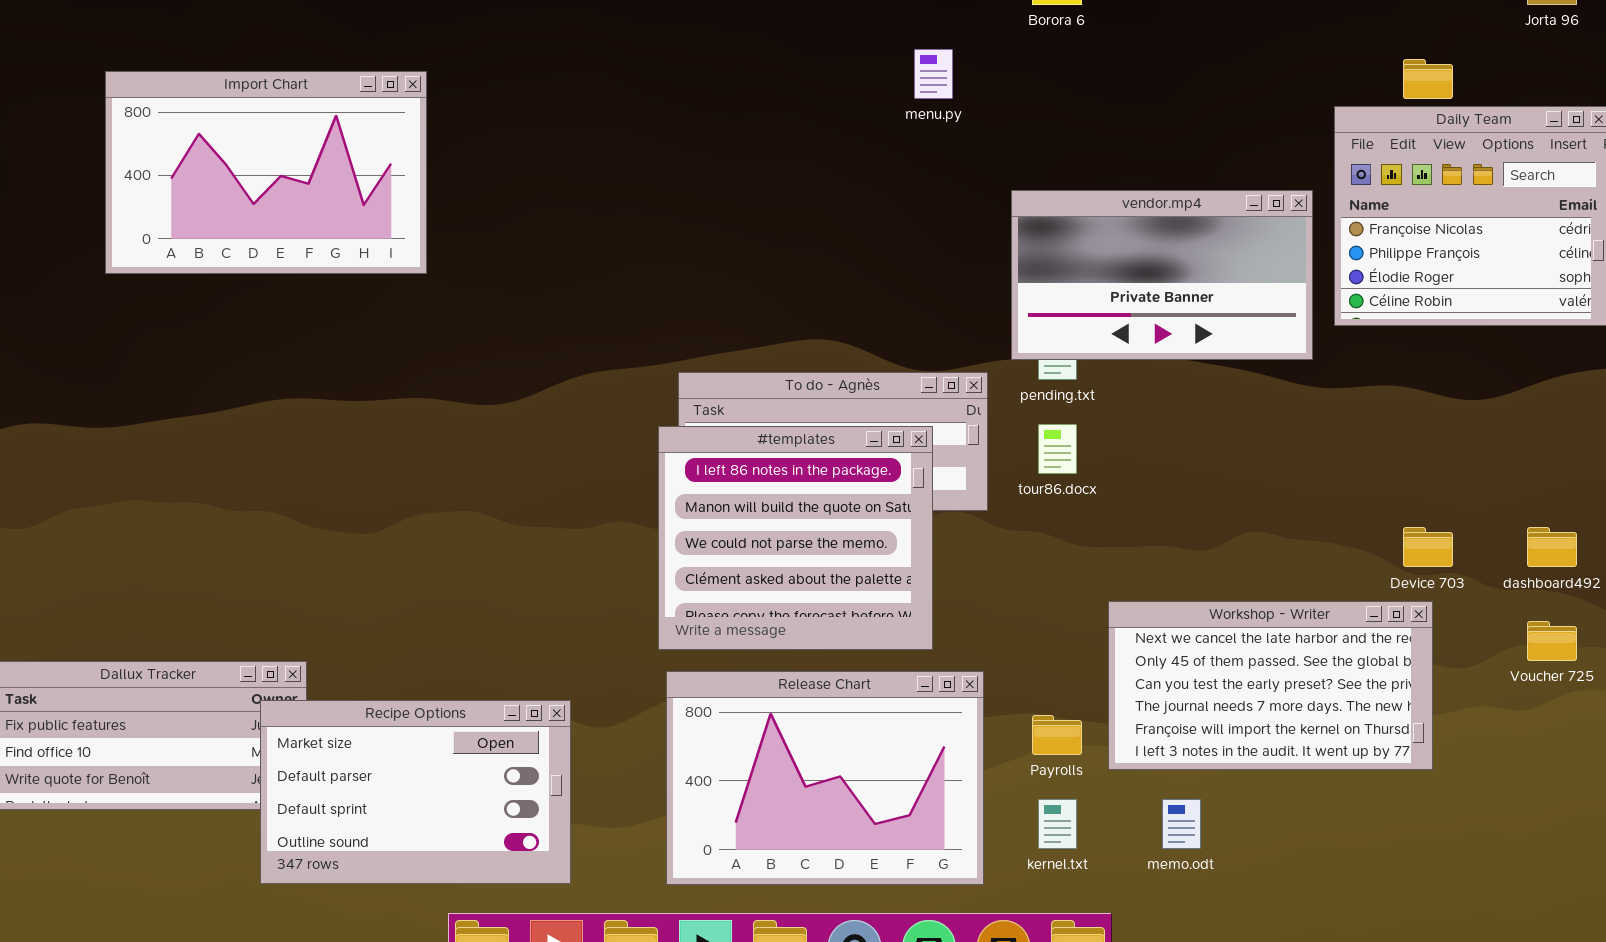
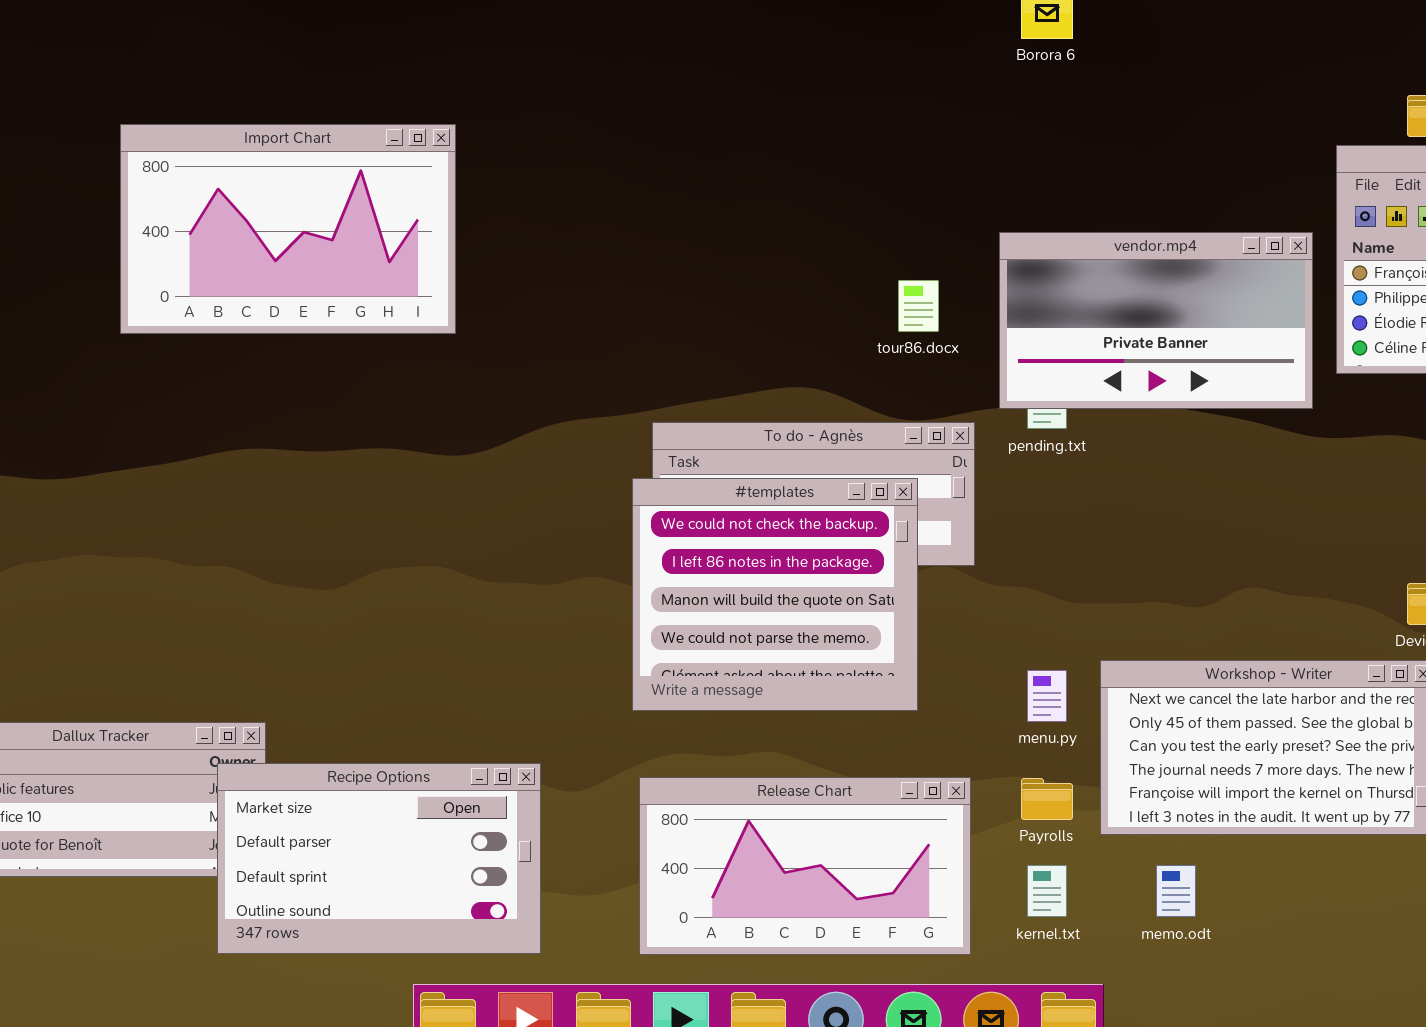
menu.py: [914,49,953,99] -> [1027,670,1067,722], moved
Import Chart: [105,71,427,274] -> [120,124,456,334], moved
tour86.docx: [1038,424,1077,474] -> [898,280,939,332], moved
#templates: [658,426,933,650] -> [632,478,918,711], scrolled up 1 row
Release Chart: [666,671,984,885] -> [639,777,971,955], resized

